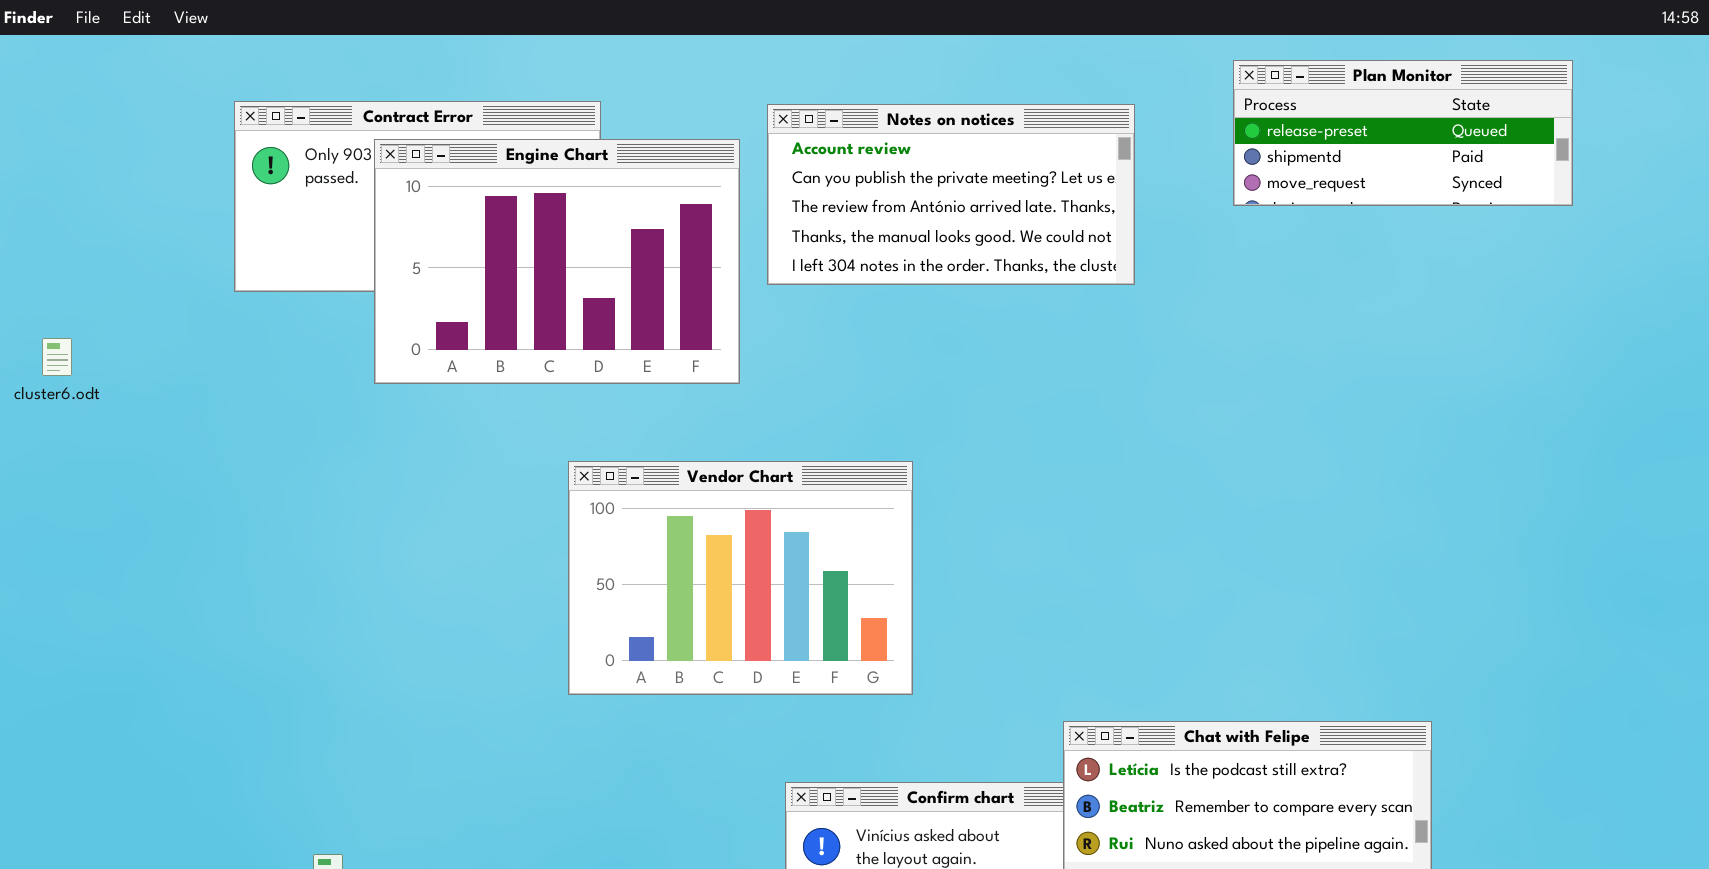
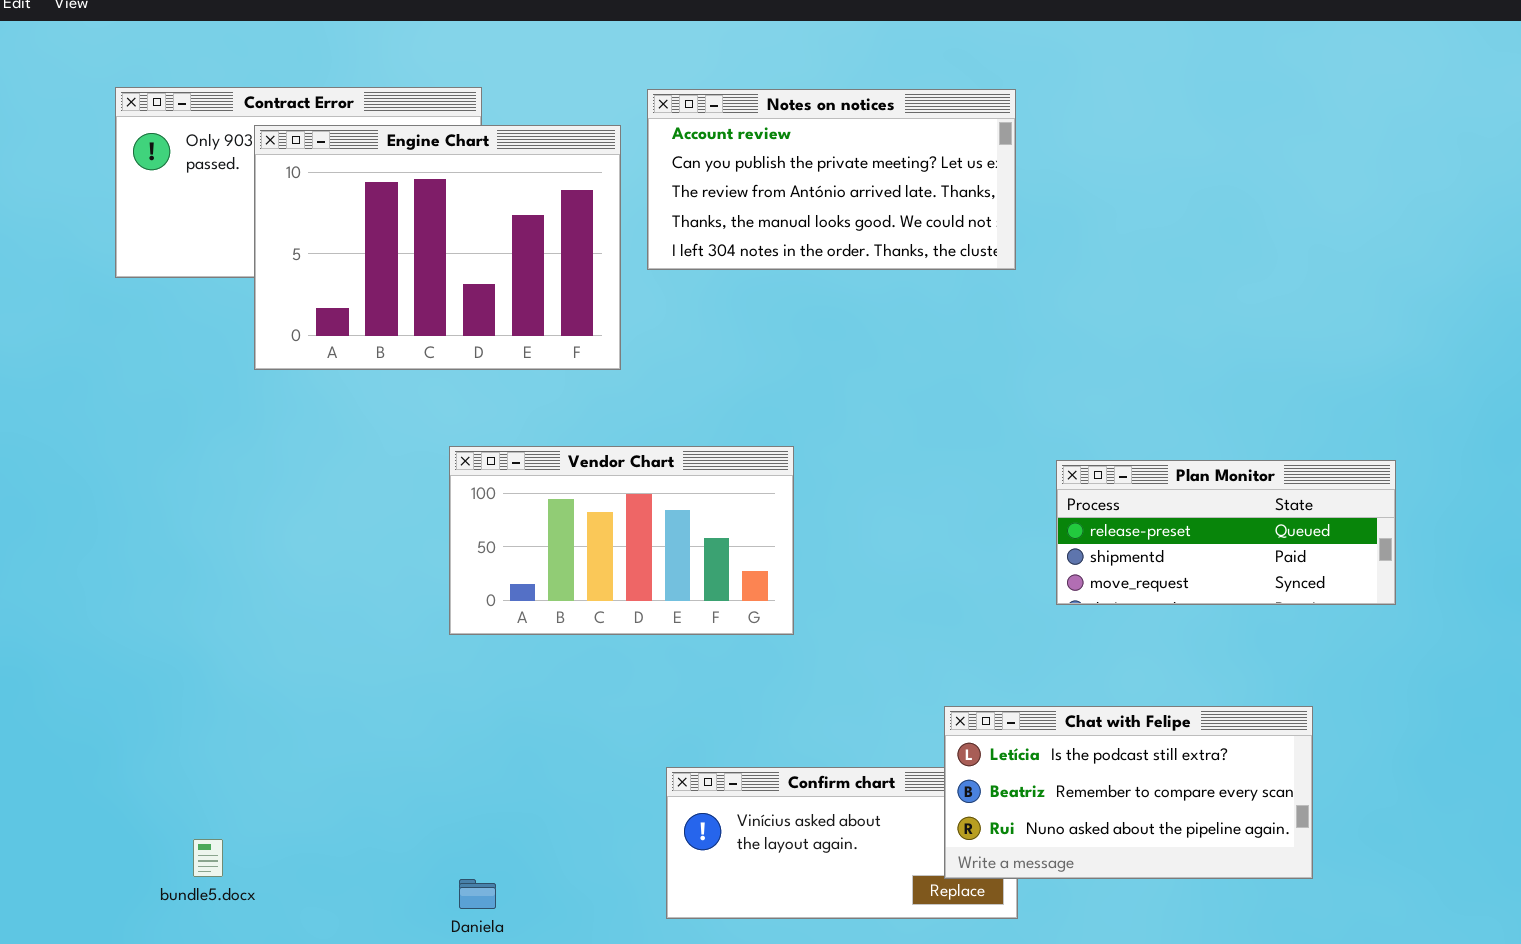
Plan Monitor: [1233,60,1573,206] -> [1056,460,1396,605], moved
Vendor Chart: [568,461,913,695] -> [449,446,794,635], resized

